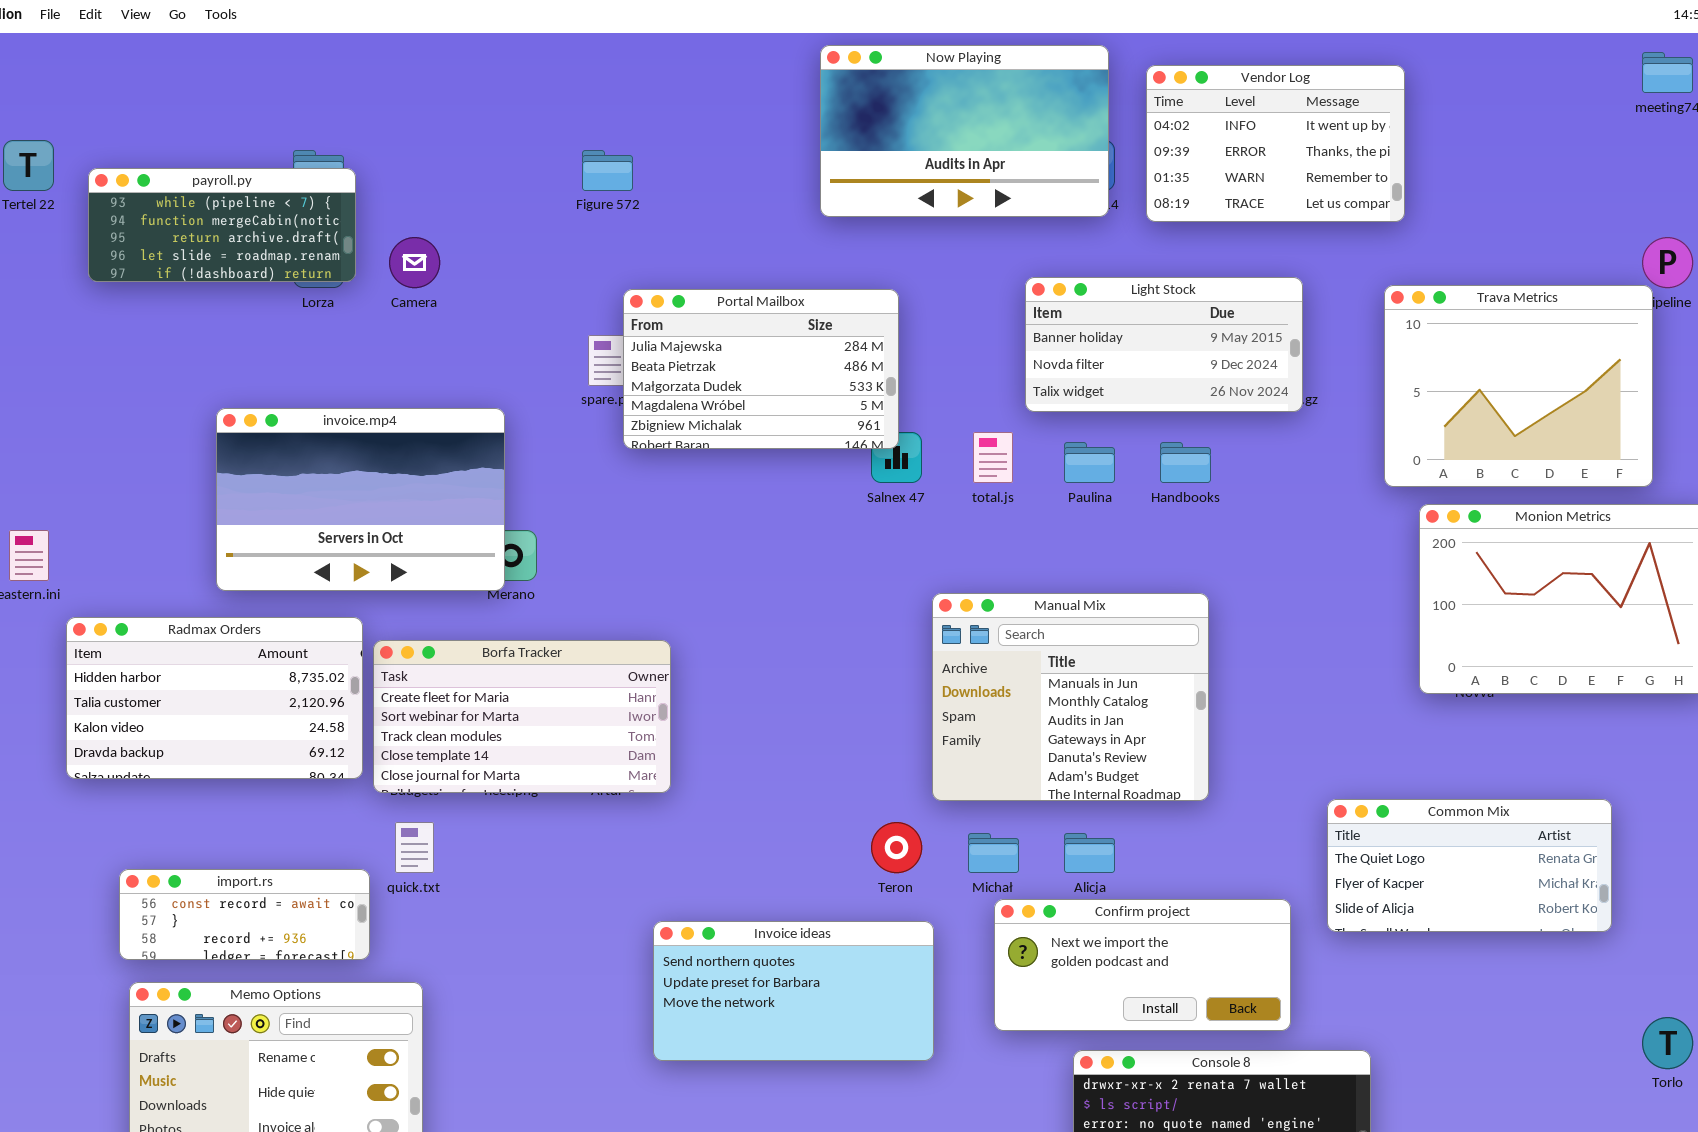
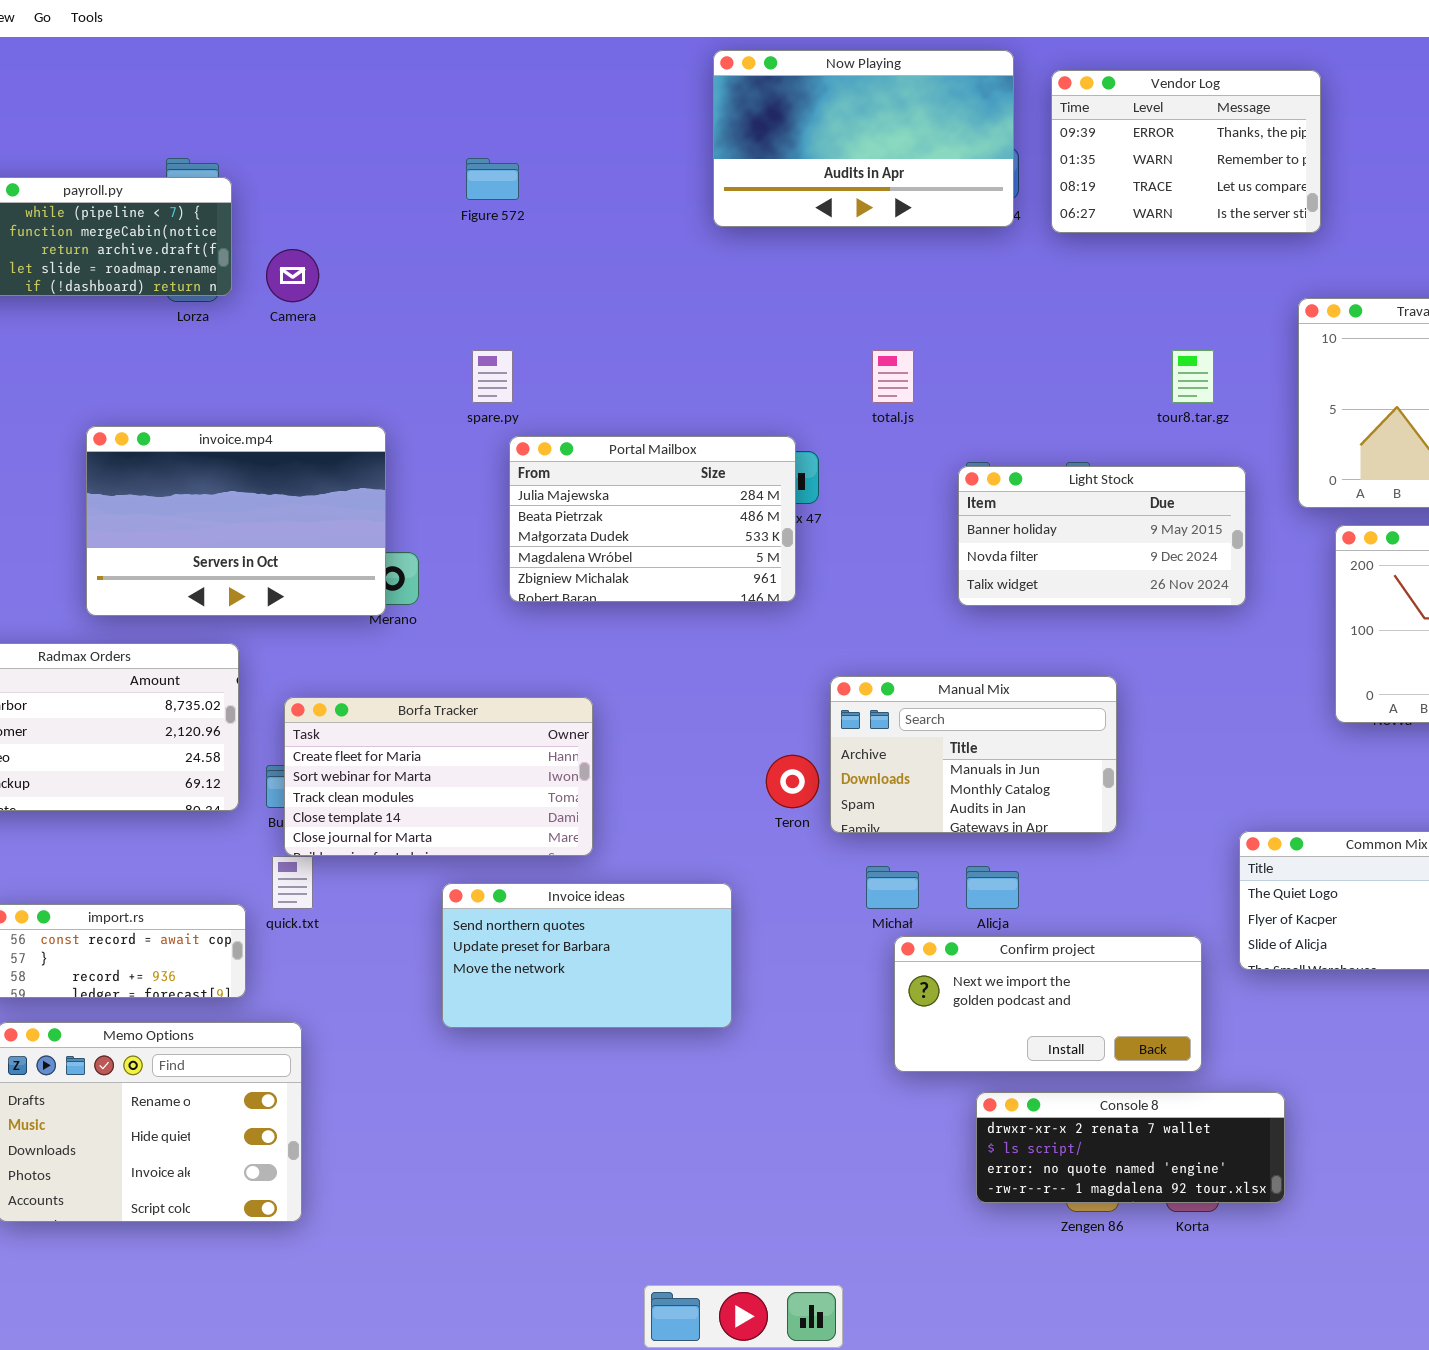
Vendor Log: [1146,65,1405,222] -> [1051,70,1321,233], scrolled down 1 row
Light Stock: [1025,277,1303,412] -> [958,466,1246,606], moved
Portal Mailbox: [623,289,899,449] -> [509,436,796,602], moved
total.js: [973,432,1013,483] -> [872,350,914,403], moved
Manual Mix: [932,593,1209,801] -> [830,676,1117,833], resized
Borfa Tracker: [373,640,671,793] -> [284,697,593,856], moved
Teron: [871,822,922,873] -> [766,755,819,808], moved
Invoice ideas: [653,921,934,1061] -> [442,883,732,1028], moved

